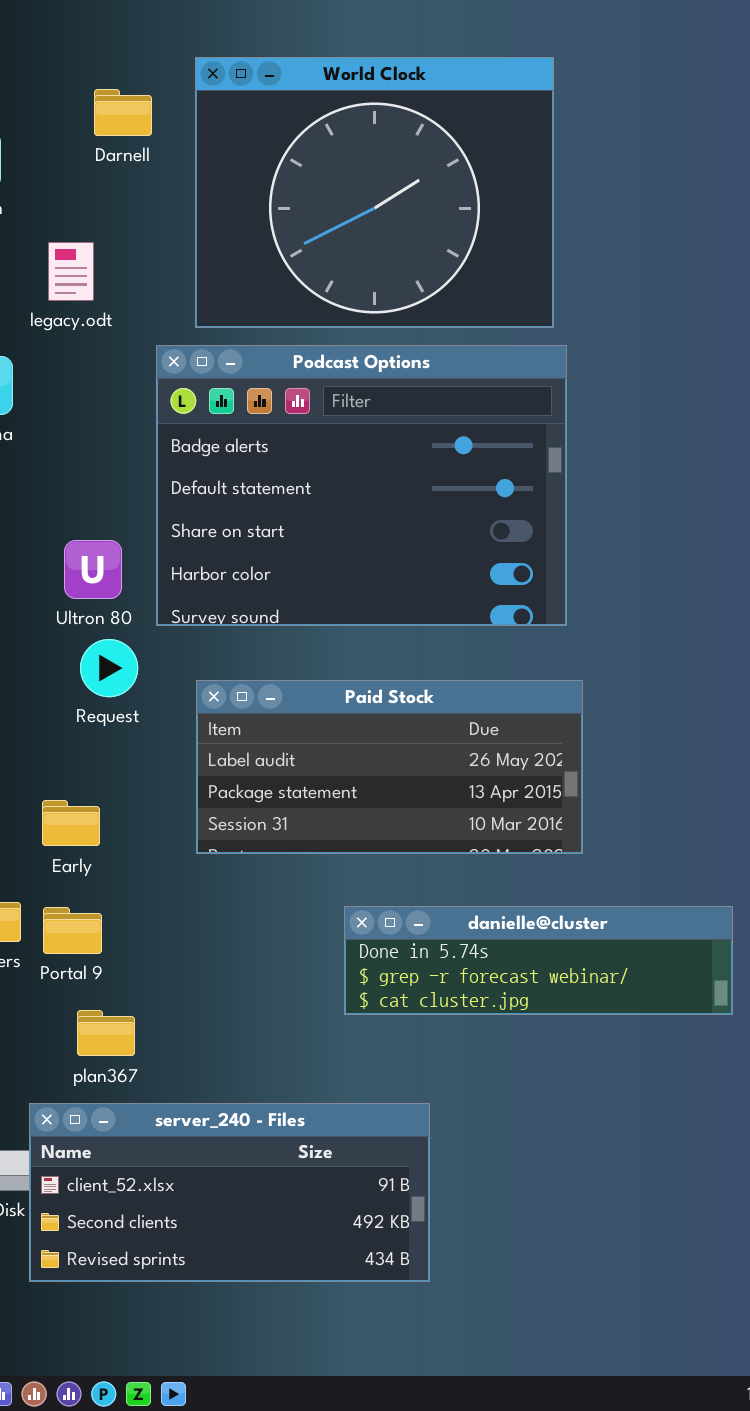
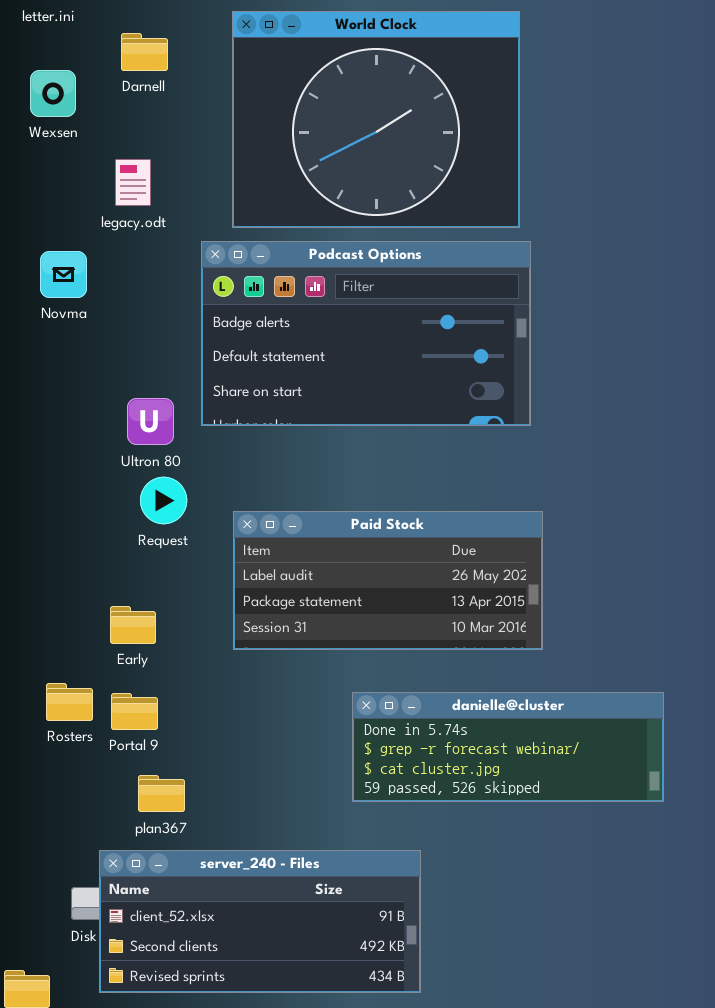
Darnell: [94,89,152,136] -> [121,33,168,71], moved
Podcast Options: [156,345,567,626] -> [201,241,531,426], resized
danielle@cluster: [344,906,733,1015] -> [352,692,664,802], resized

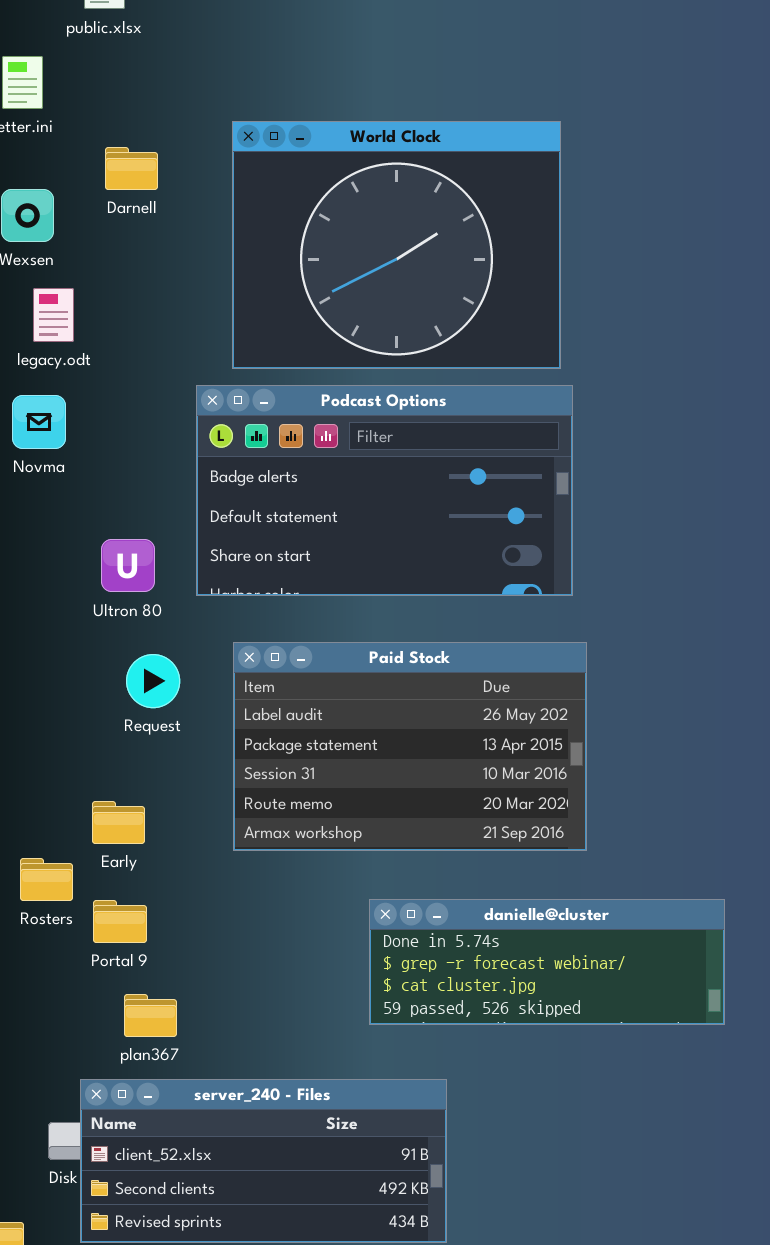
legacy.odt: [115,159,151,206] -> [33,288,74,342], moved
Ultron 80: [127,398,174,445] -> [101,539,155,592], moved
Paid Stock: [233,511,543,650] -> [233,642,587,851], resized
Rosters: [46,683,93,721] -> [20,858,73,901], moved

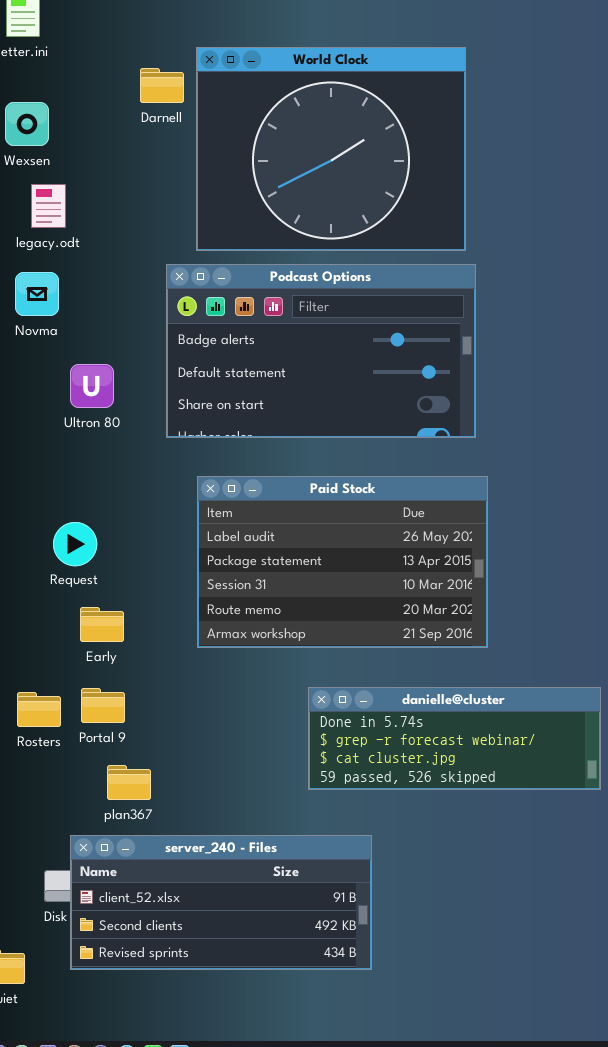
Darnell: [105,147,158,190] -> [140,68,184,103], moved
Ultron 80: [101,539,155,592] -> [70,364,114,408], moved
Request: [126,654,180,708] -> [53,522,97,566], moved
Rosters: [20,858,73,901] -> [17,692,61,727], moved

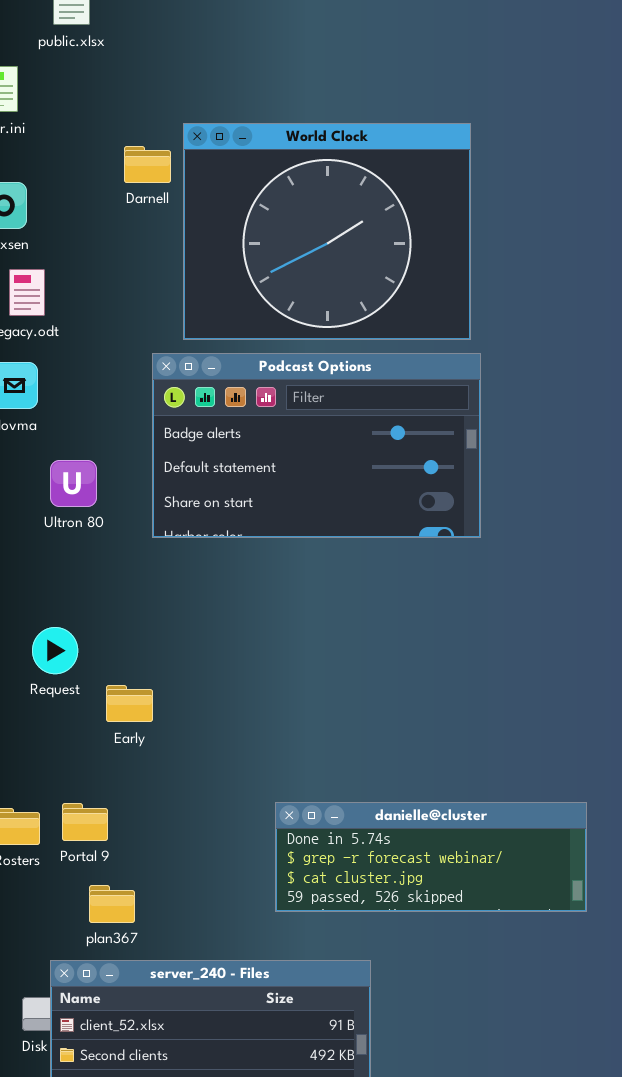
Paid Stock: [197,476,488,648] -> none, closed
Early: [80,607,124,642] -> [106,685,153,722], moved
danielle@cluster: [308,687,601,790] -> [275,802,587,912], moved

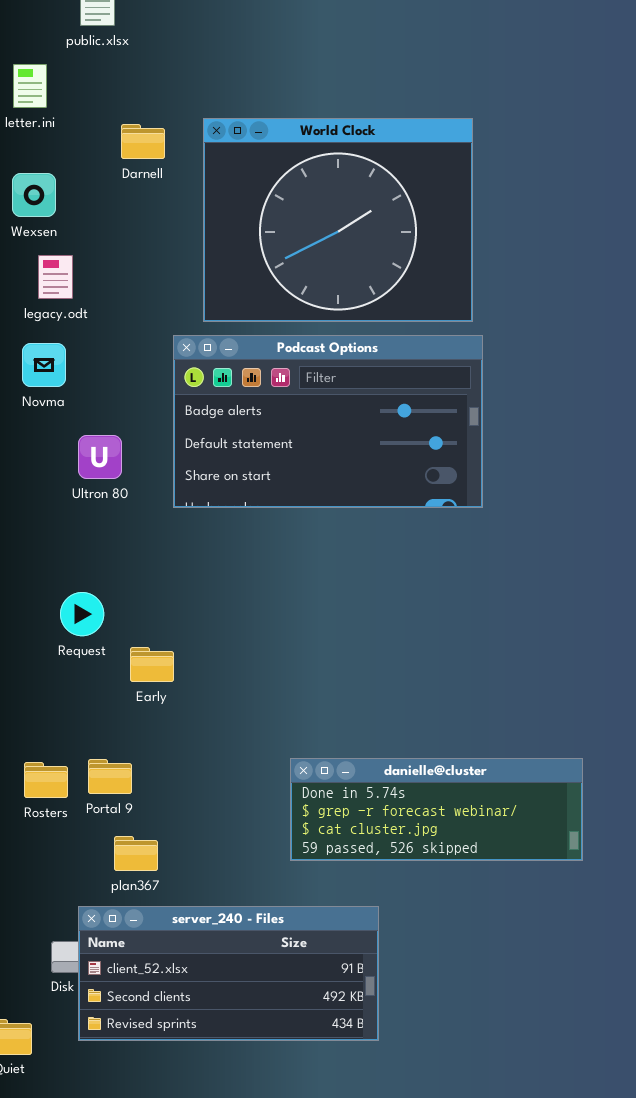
Darnell: [124,146,171,183] -> [121,124,165,159], moved

